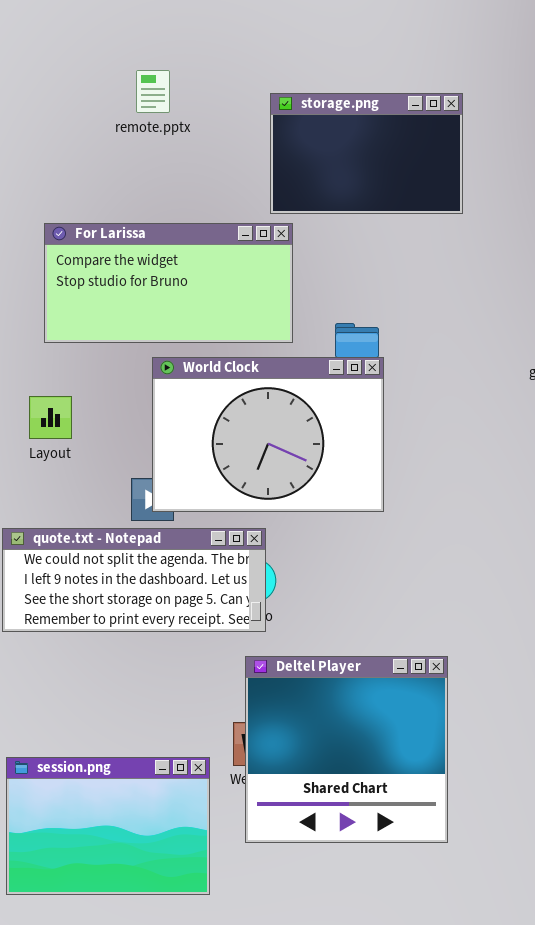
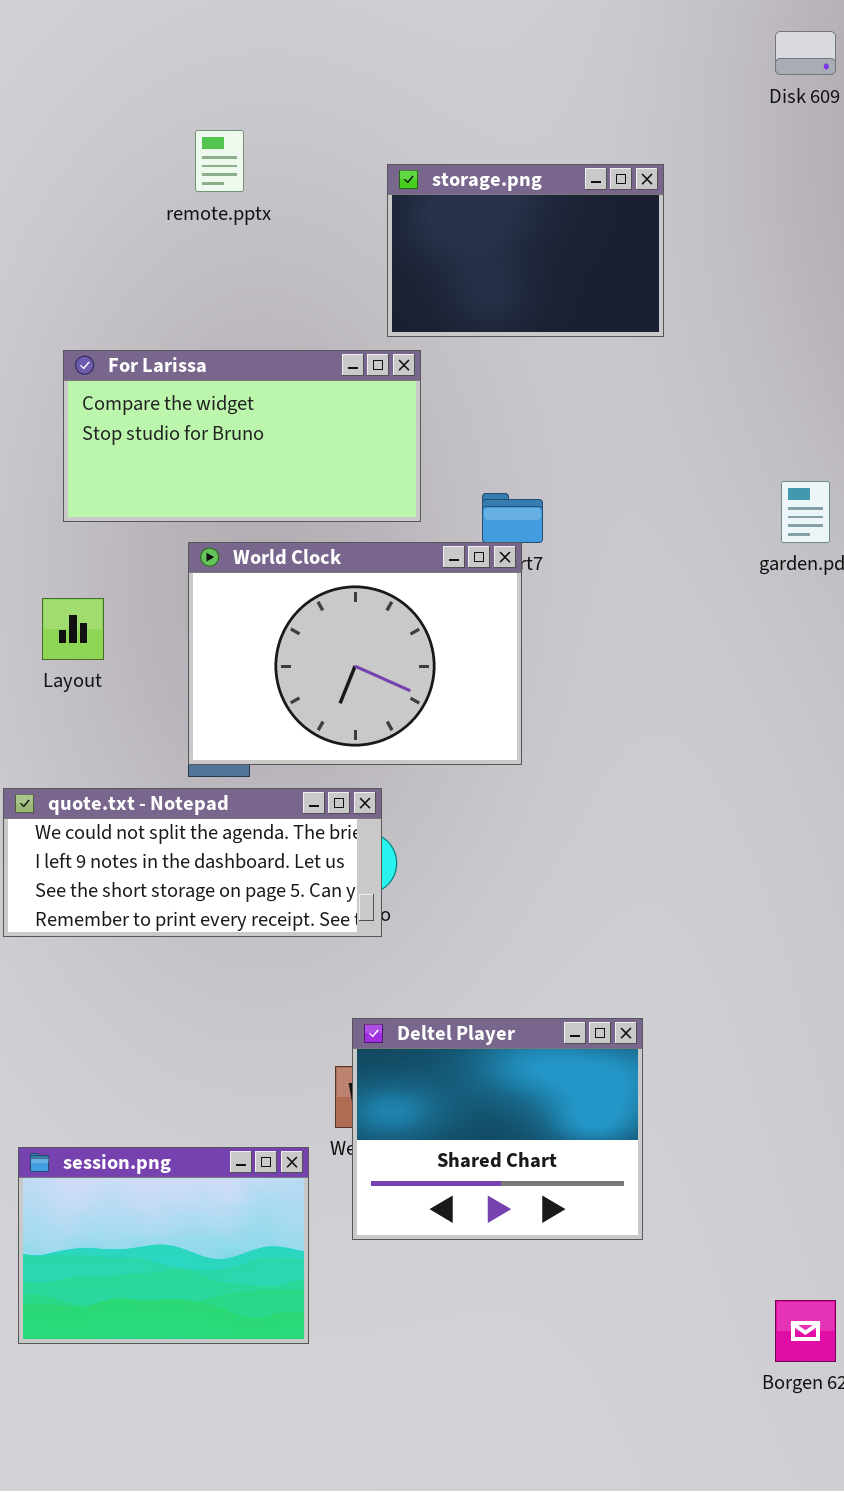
World Clock: [152,357,384,512] -> [188,542,522,765], moved
Deltel Player: [245,656,448,843] -> [352,1018,643,1240], resized
session.png: [6,757,210,895] -> [18,1147,309,1344], moved

